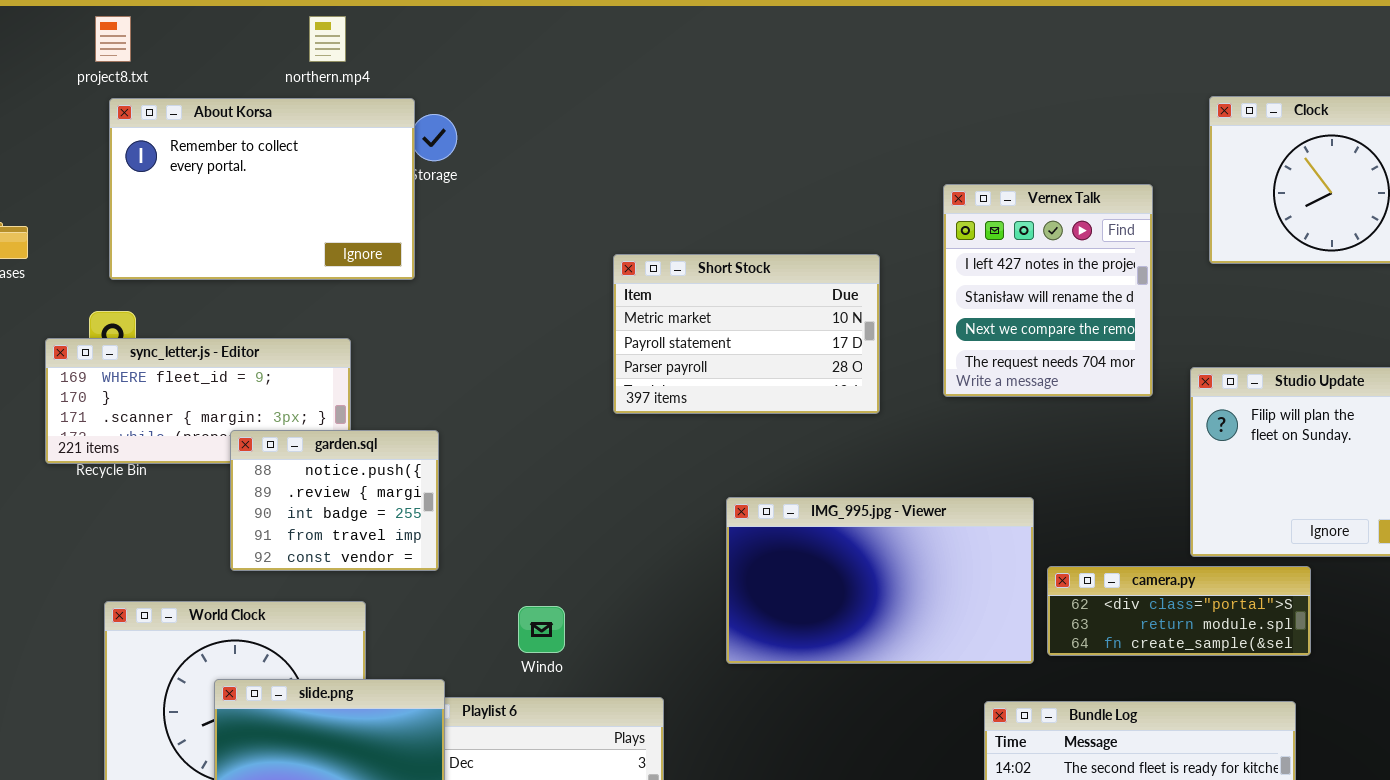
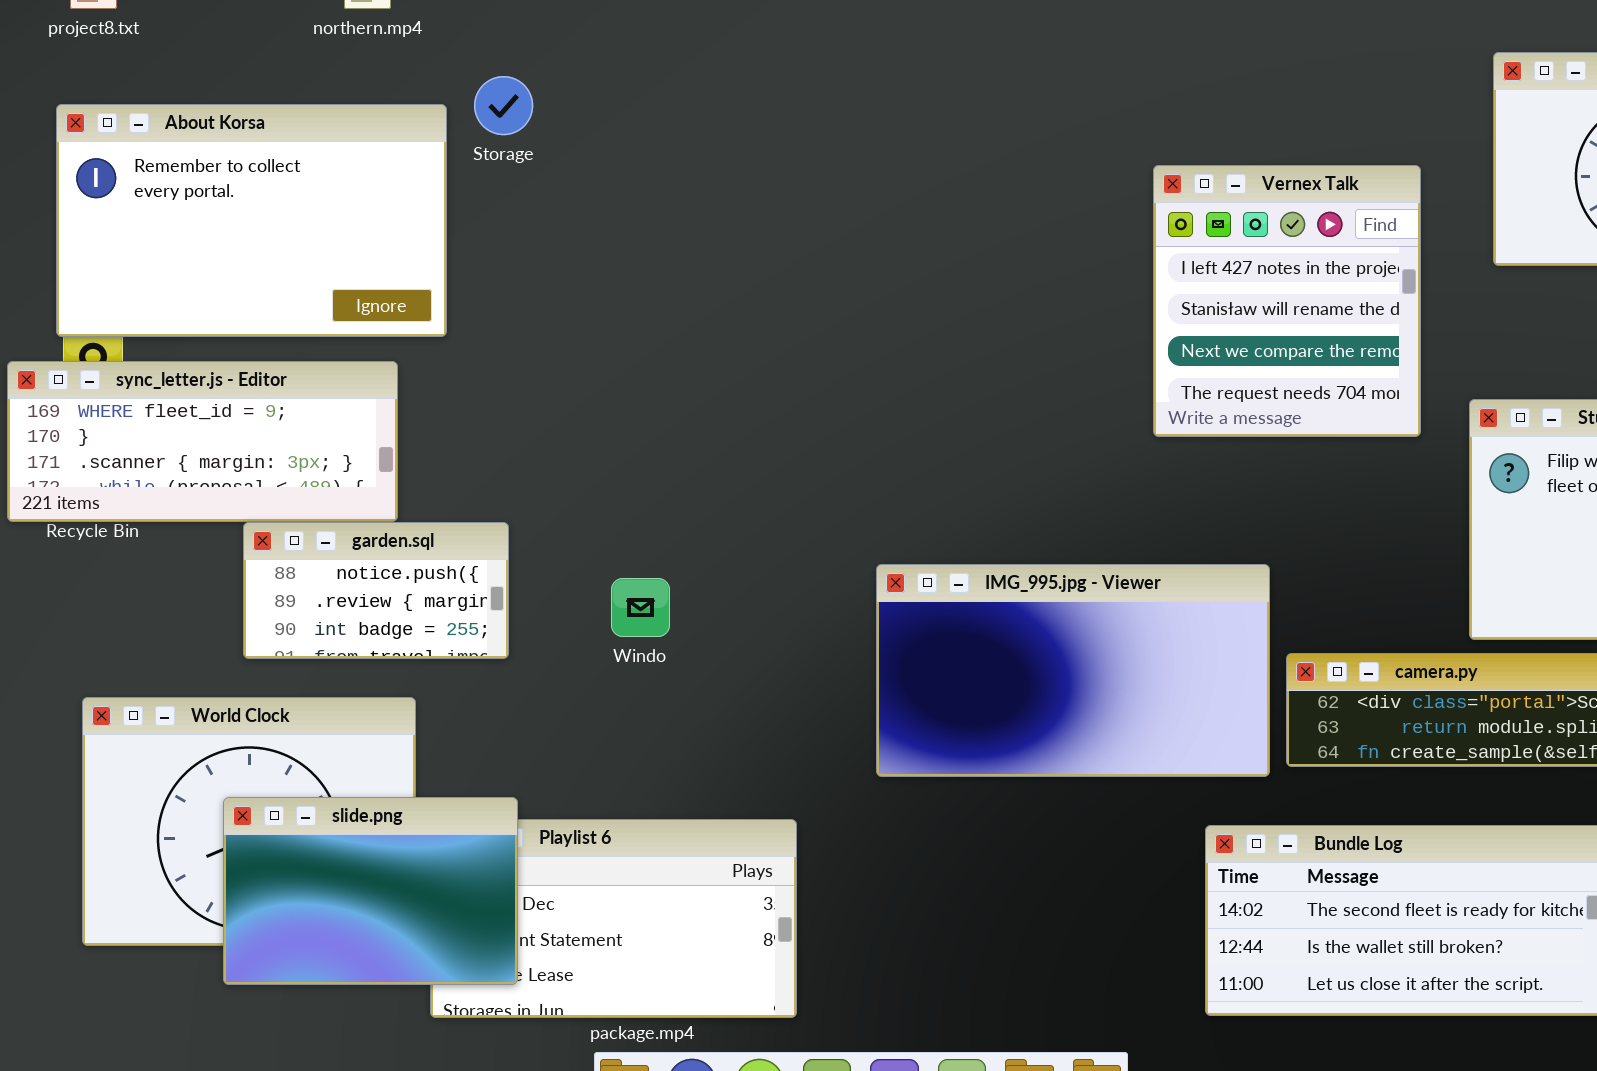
About Korsa: [109,98,415,280] -> [56,104,447,337], moved
Short Stock: [613,254,880,414] -> none, closed
garden.sql: [230,430,439,571] -> [243,522,509,659], resized
Windo: [518,606,565,653] -> [611,578,670,637], moved

